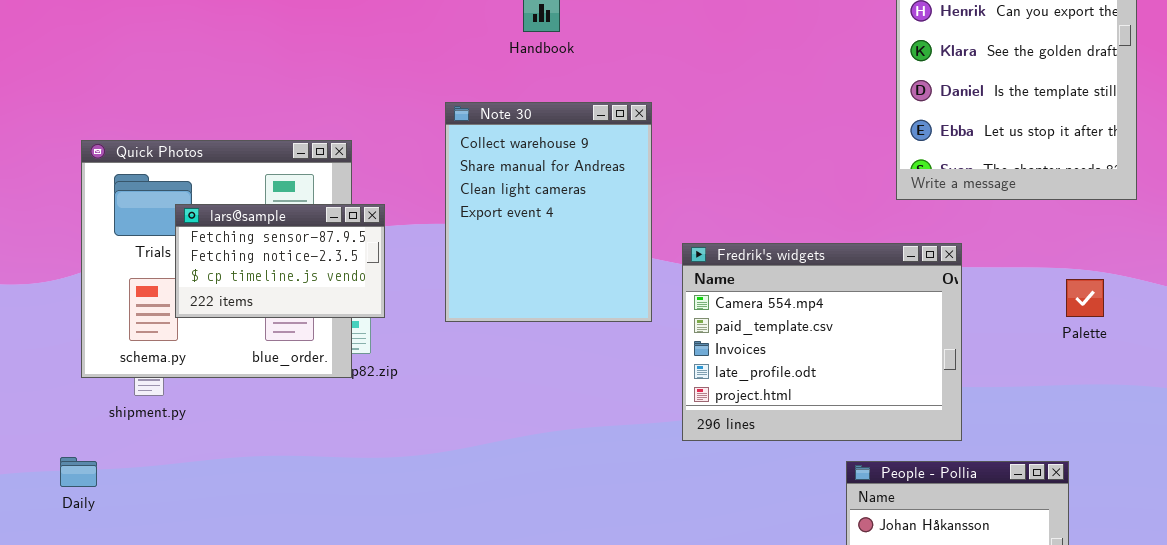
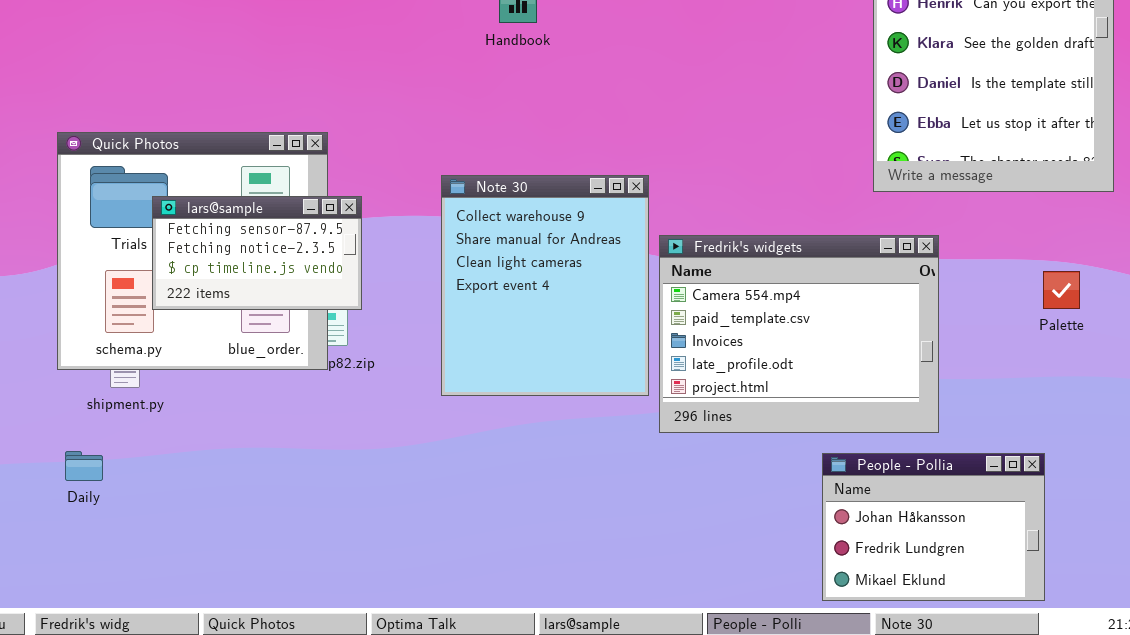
Note 30: [445,102,652,322] -> [441,175,649,396], moved
Daily: [60,457,97,487] -> [65,451,103,481], moved

